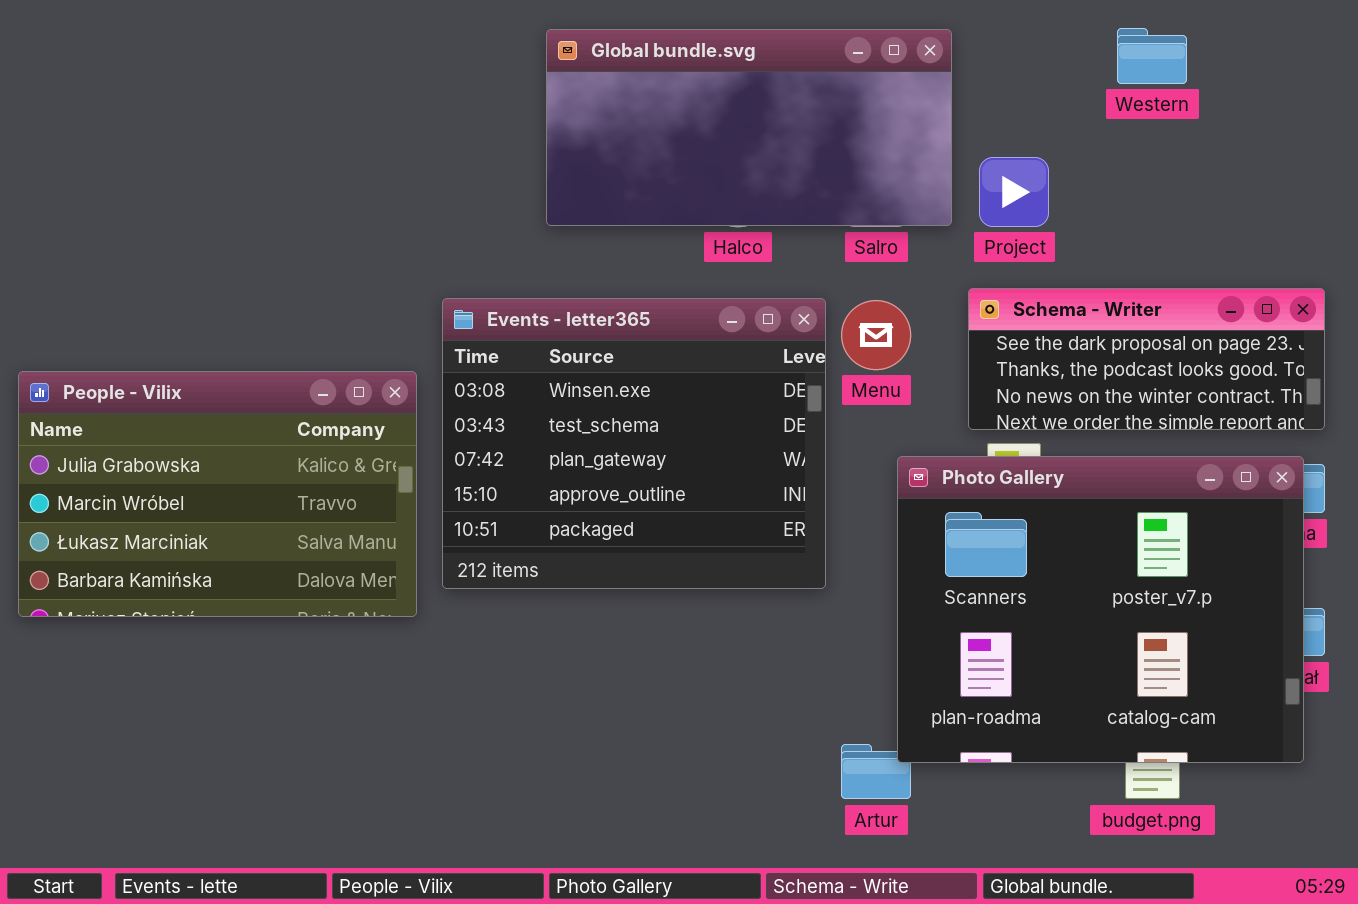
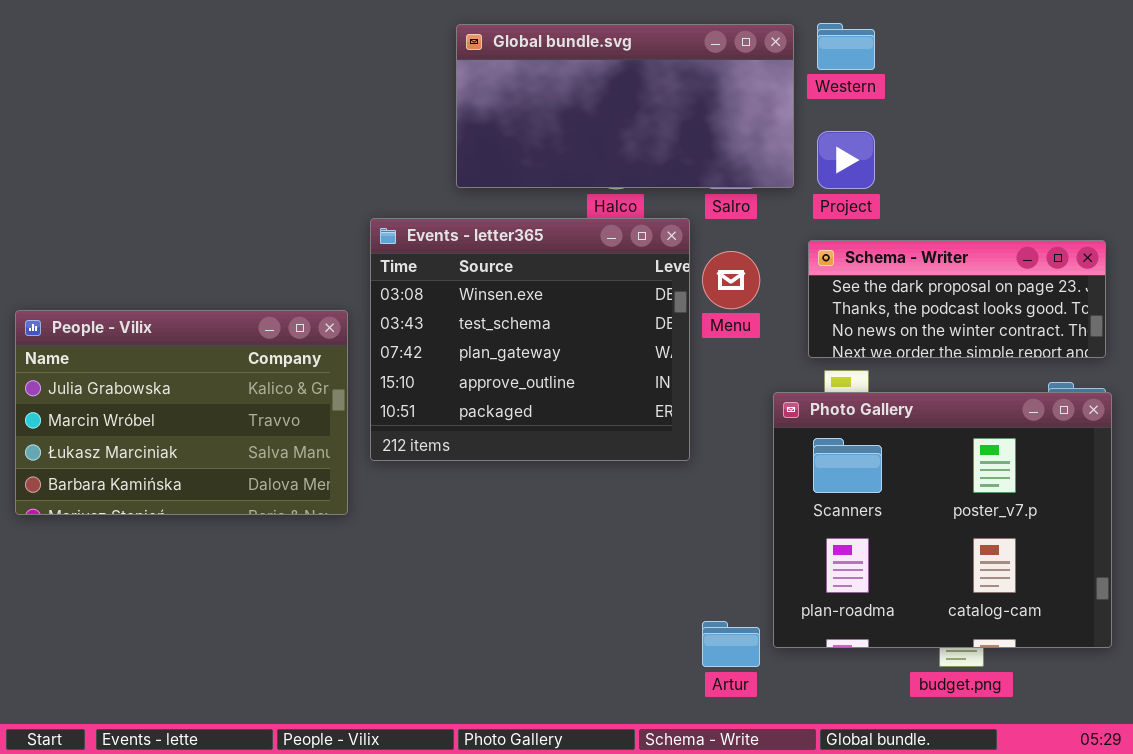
Western: [1117,28,1187,84] -> [817,23,875,70], moved
Events - letter365: [442,298,826,589] -> [370,218,690,461], moved
Photo Gallery: [897,456,1304,763] -> [773,392,1112,648], moved

